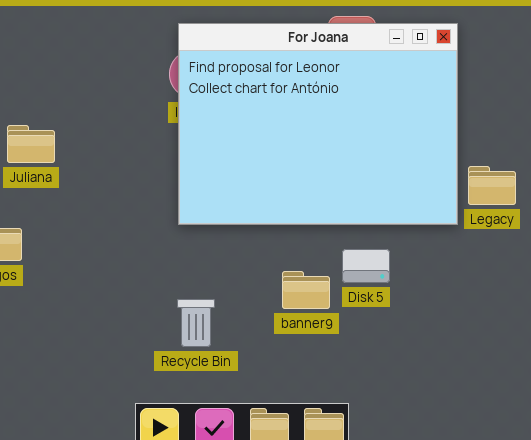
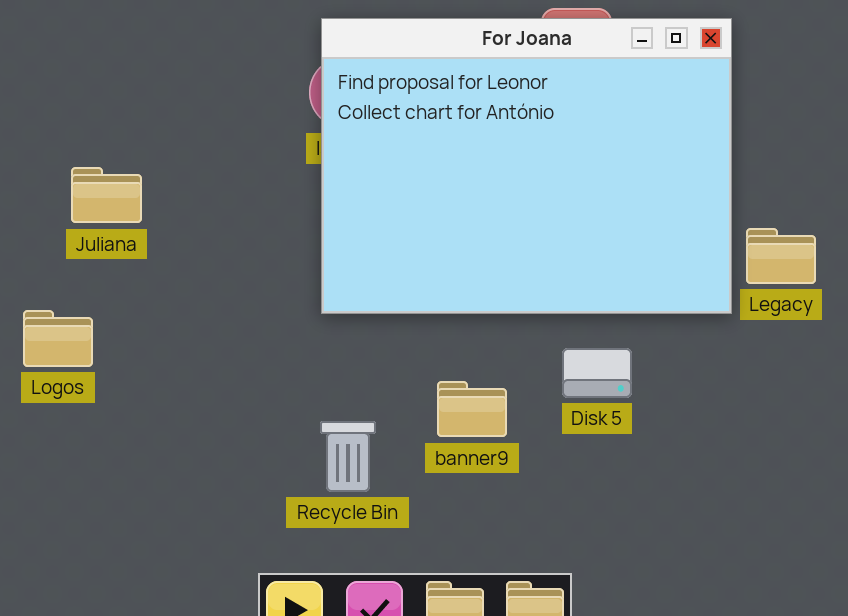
banner9: [282,271,330,309] -> [437,381,507,437], moved

